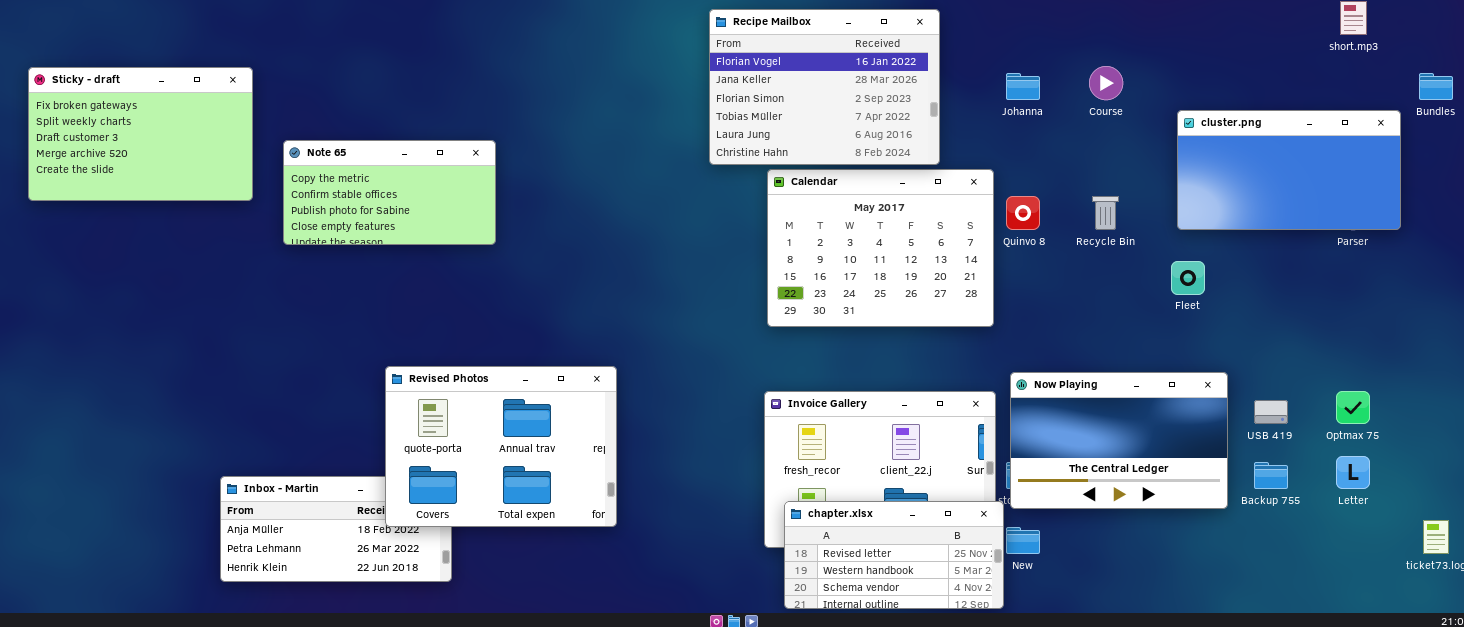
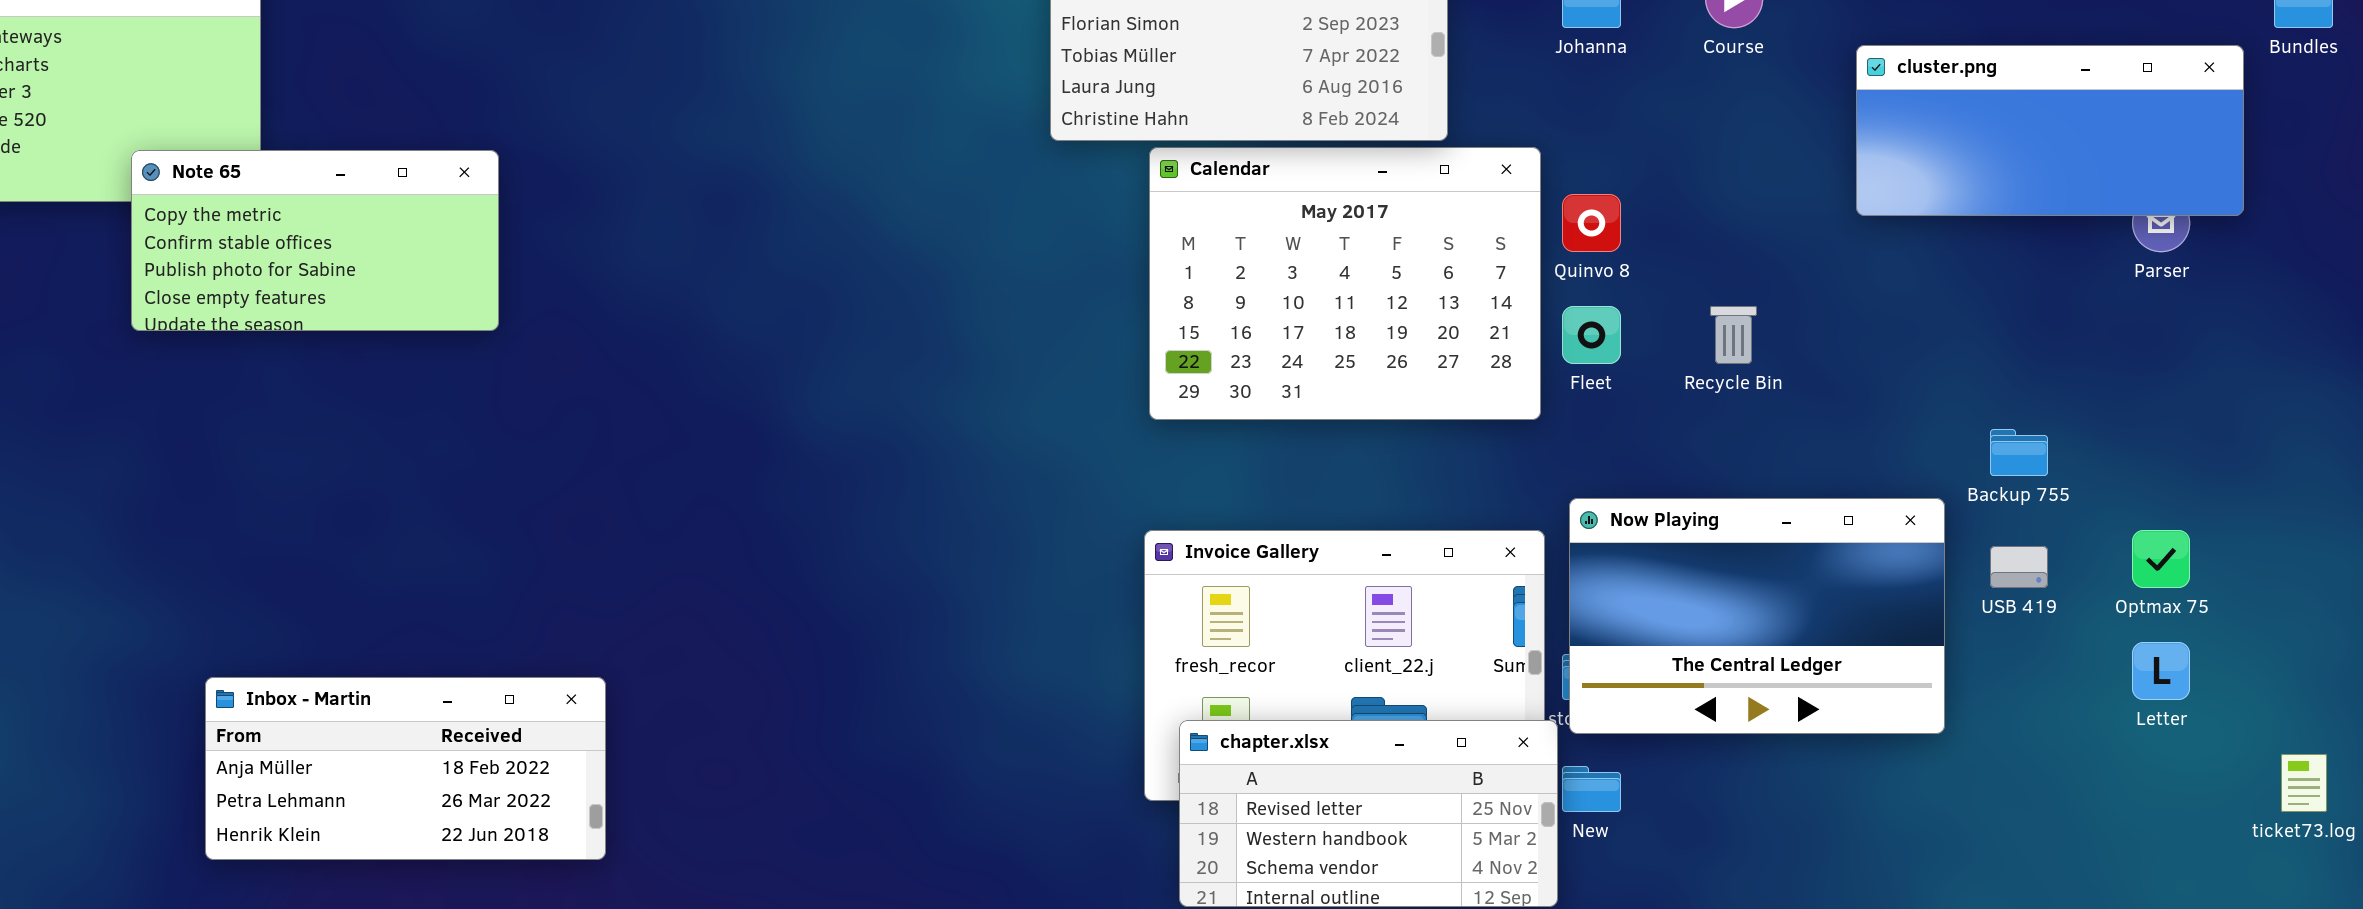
cluster.png: [1177,110,1401,230] -> [1856,45,2244,216], resized
Note 65: [283,140,496,245] -> [131,150,499,331], moved
Recycle Bin: [1092,196,1119,230] -> [1710,306,1757,364], moved
Fleet: [1171,261,1205,295] -> [1562,306,1621,364], moved
Revised Photos: [385,366,617,527] -> none, closed
Backup 755: [1254,462,1288,489] -> [1990,429,2048,476], moved

